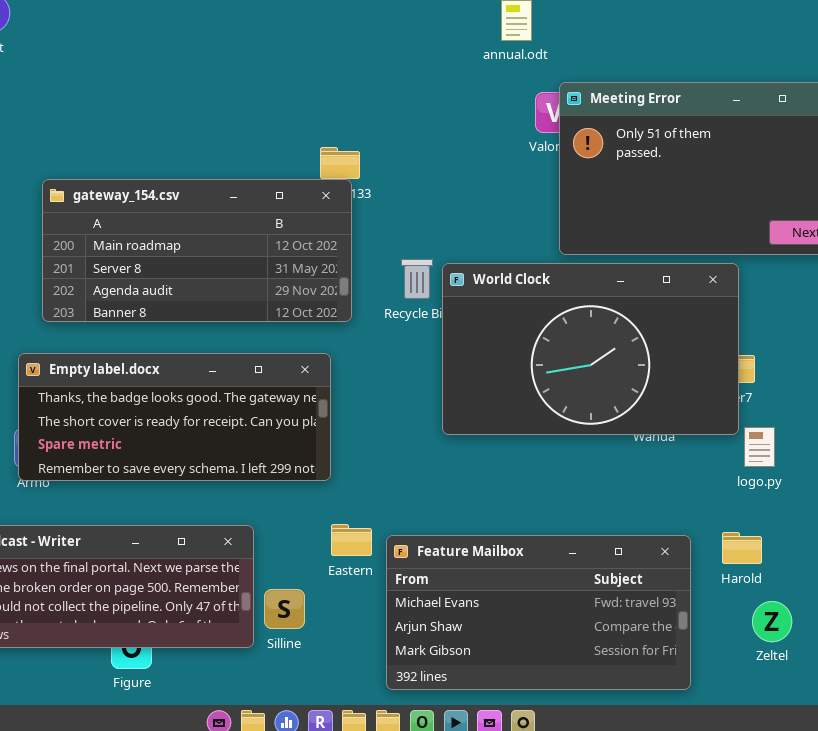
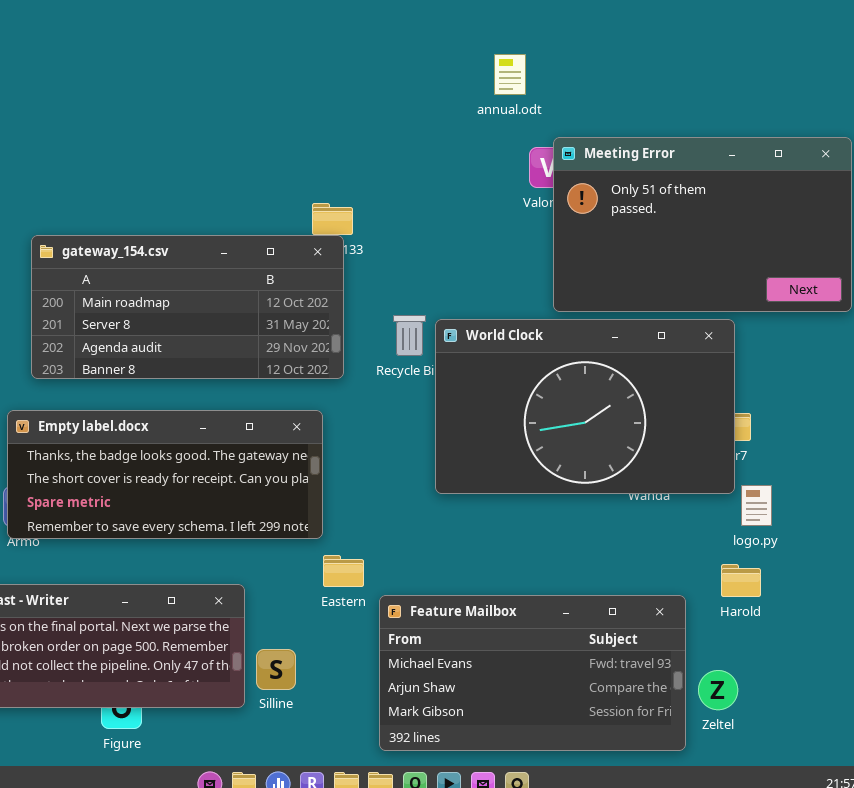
Eastern: [331,524,372,556] -> [323,555,364,587], moved
Harold: [722,532,762,564] -> [721,564,761,597], moved
Zeltel: [752,601,792,642] -> [698,670,738,710], moved

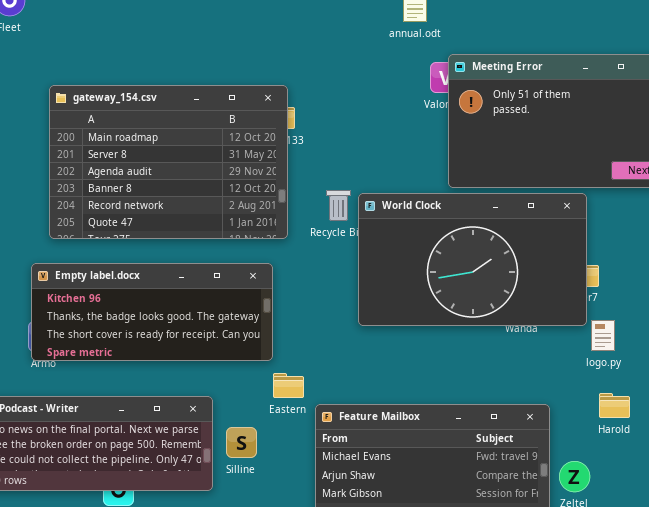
gateway_154.csv: [31,235,344,379] -> [49,85,288,239], resized
Empty label.docx: [7,410,323,539] -> [31,263,273,361], scrolled up 1 row
Harold: [721,564,761,597] -> [599,393,630,418], moved
Silline: [256,649,296,690] -> [226,427,257,458], moved

